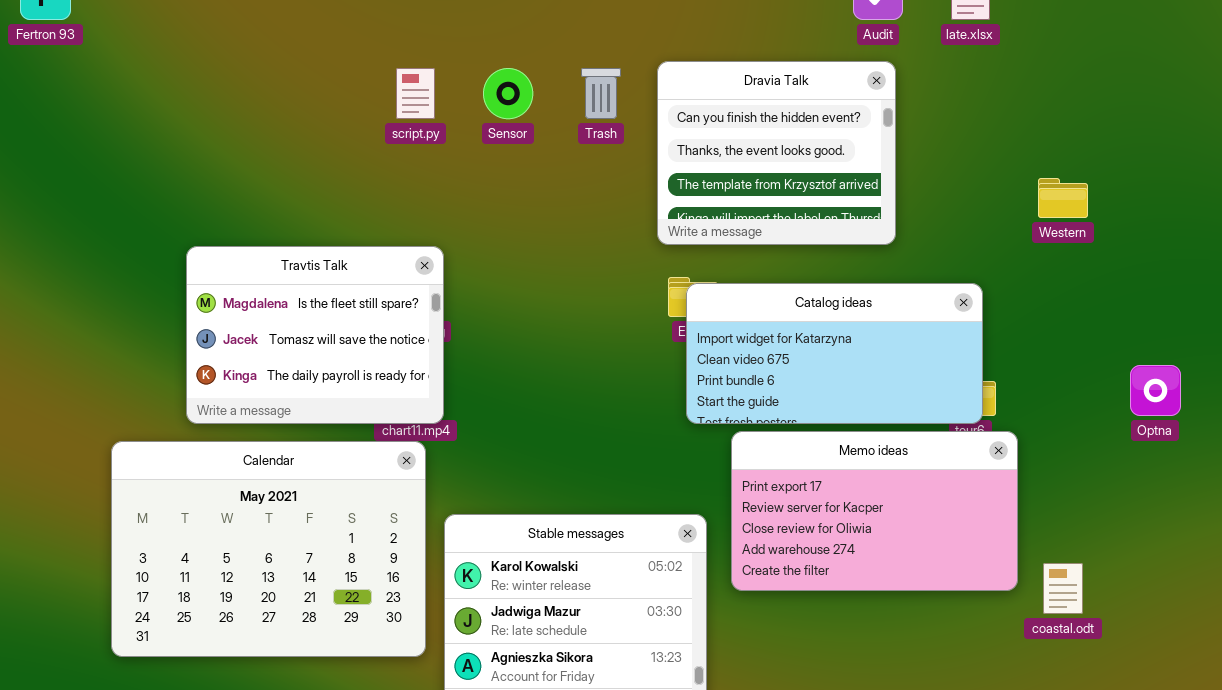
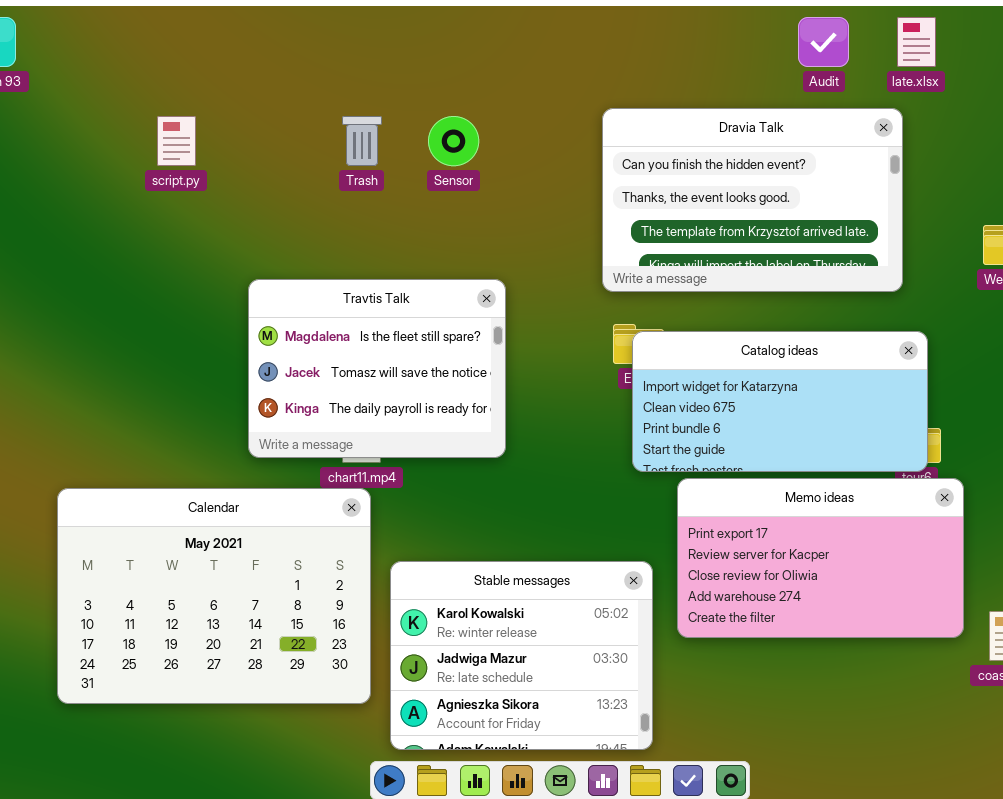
Dravia Talk: [657,61,896,245] -> [602,108,903,292], resized
script.py: [396,68,435,119] -> [157,116,196,166], moved
Trash: [581,68,621,119] -> [342,116,382,166], moved
Travtis Talk: [186,246,444,424] -> [248,279,506,458], moved

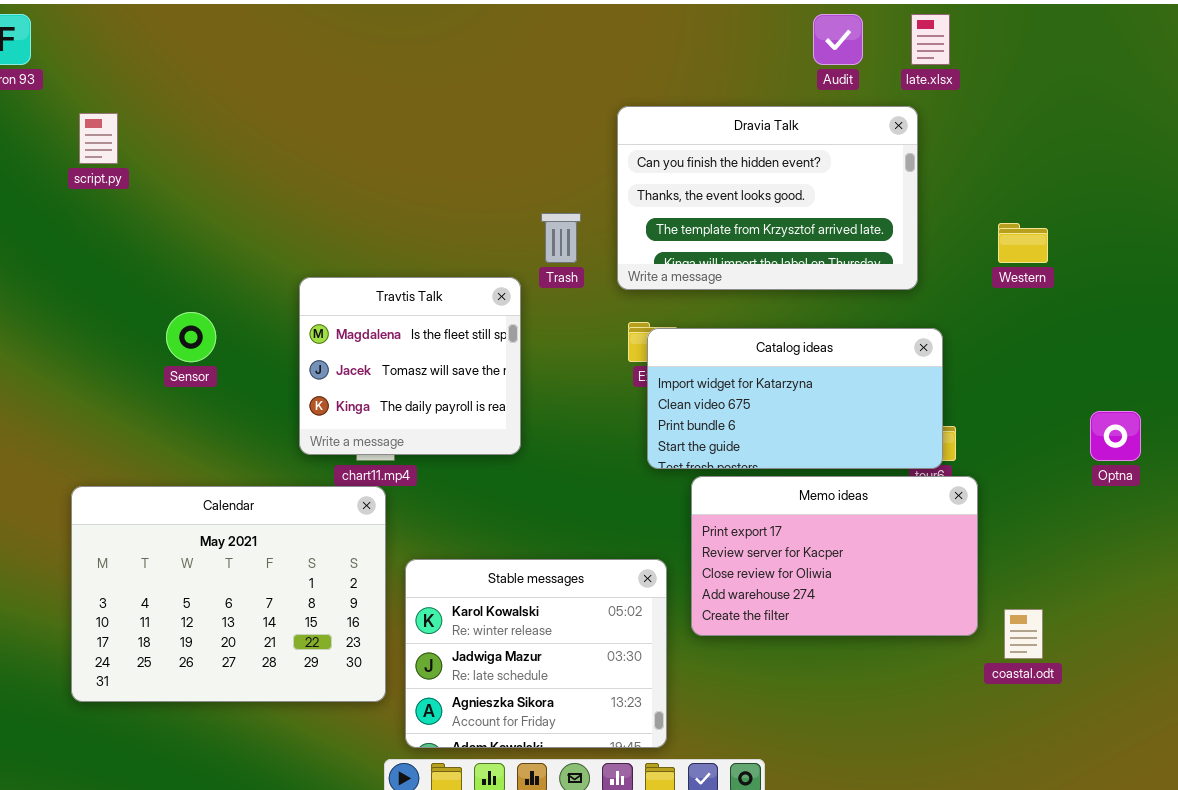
script.py: [157,116,196,166] -> [79,113,118,164], moved
Trash: [342,116,382,166] -> [541,213,581,263], moved
Sensor: [428,116,479,166] -> [166,312,216,362], moved
Travtis Talk: [248,279,506,458] -> [299,277,521,455], resized

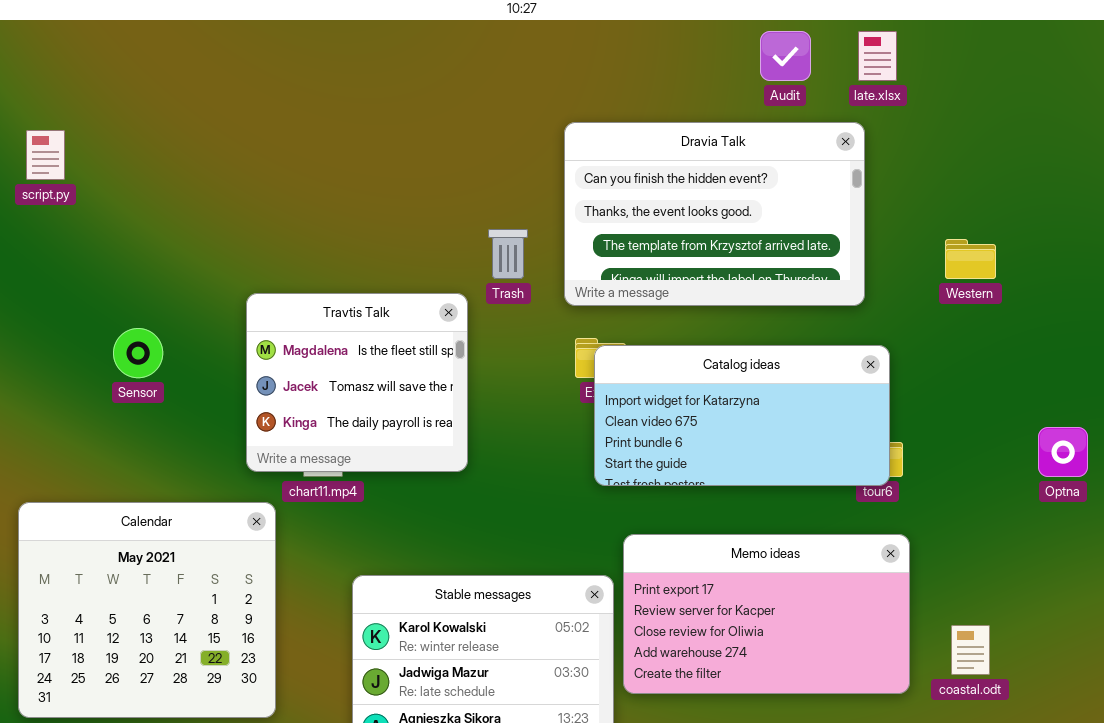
Memo ideas: [691,476,978,636] -> [623,534,910,694], moved
Calendar: [71,486,386,702] -> [18,502,276,718], resized

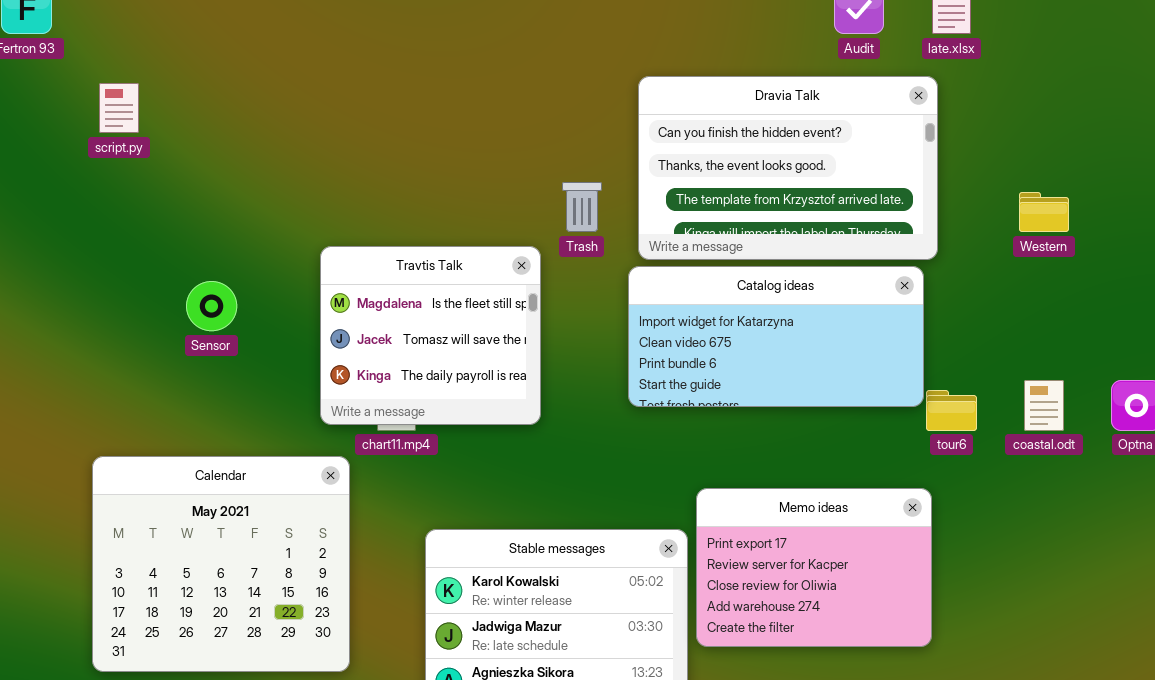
Catalog ideas: [594,345,890,486] -> [628,266,924,407], moved
Memo ideas: [623,534,910,694] -> [696,488,932,647], resized
coastal.odt: [951,625,990,675] -> [1024,380,1064,431], moved

